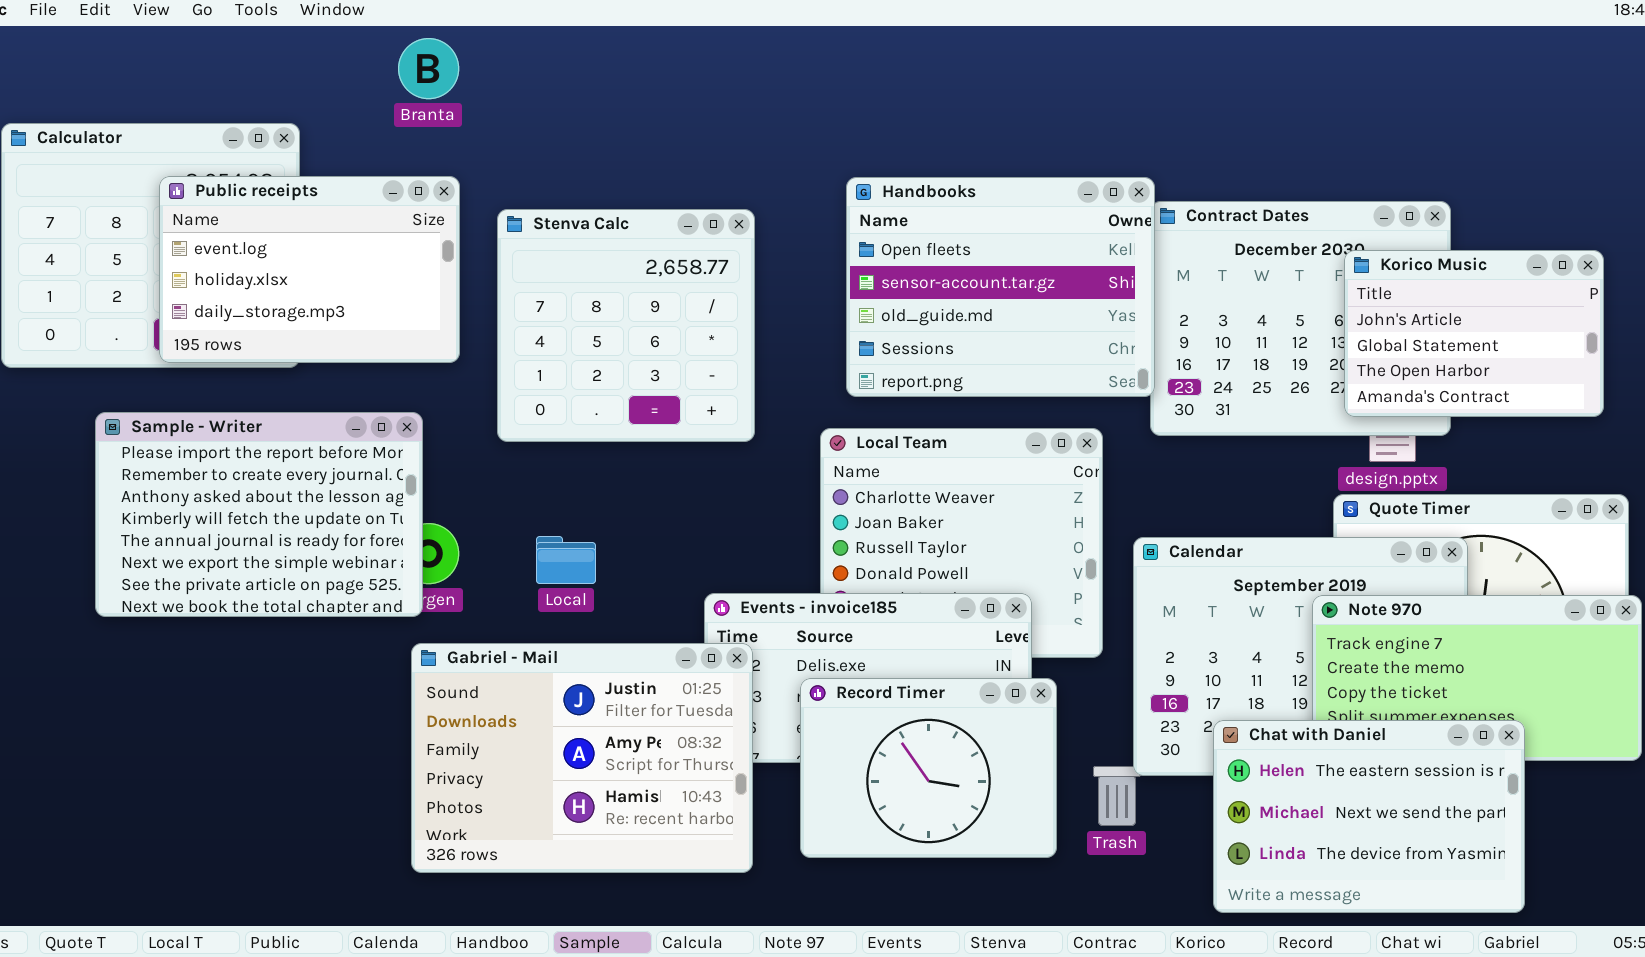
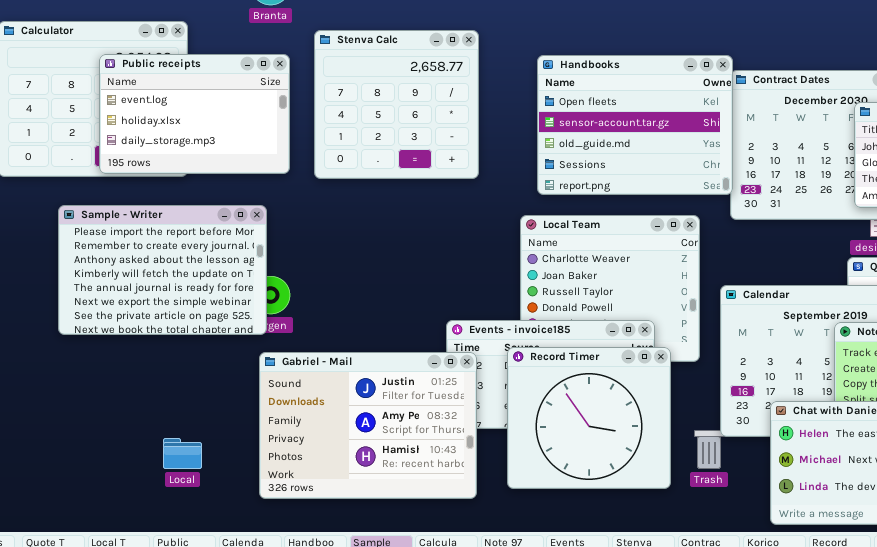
Stenva Calc: [497,209,755,442] -> [314,30,479,179], moved
Local: [536,536,596,584] -> [163,438,202,469], moved
Record Timer: [800,678,1057,858] -> [507,347,671,489], resized

